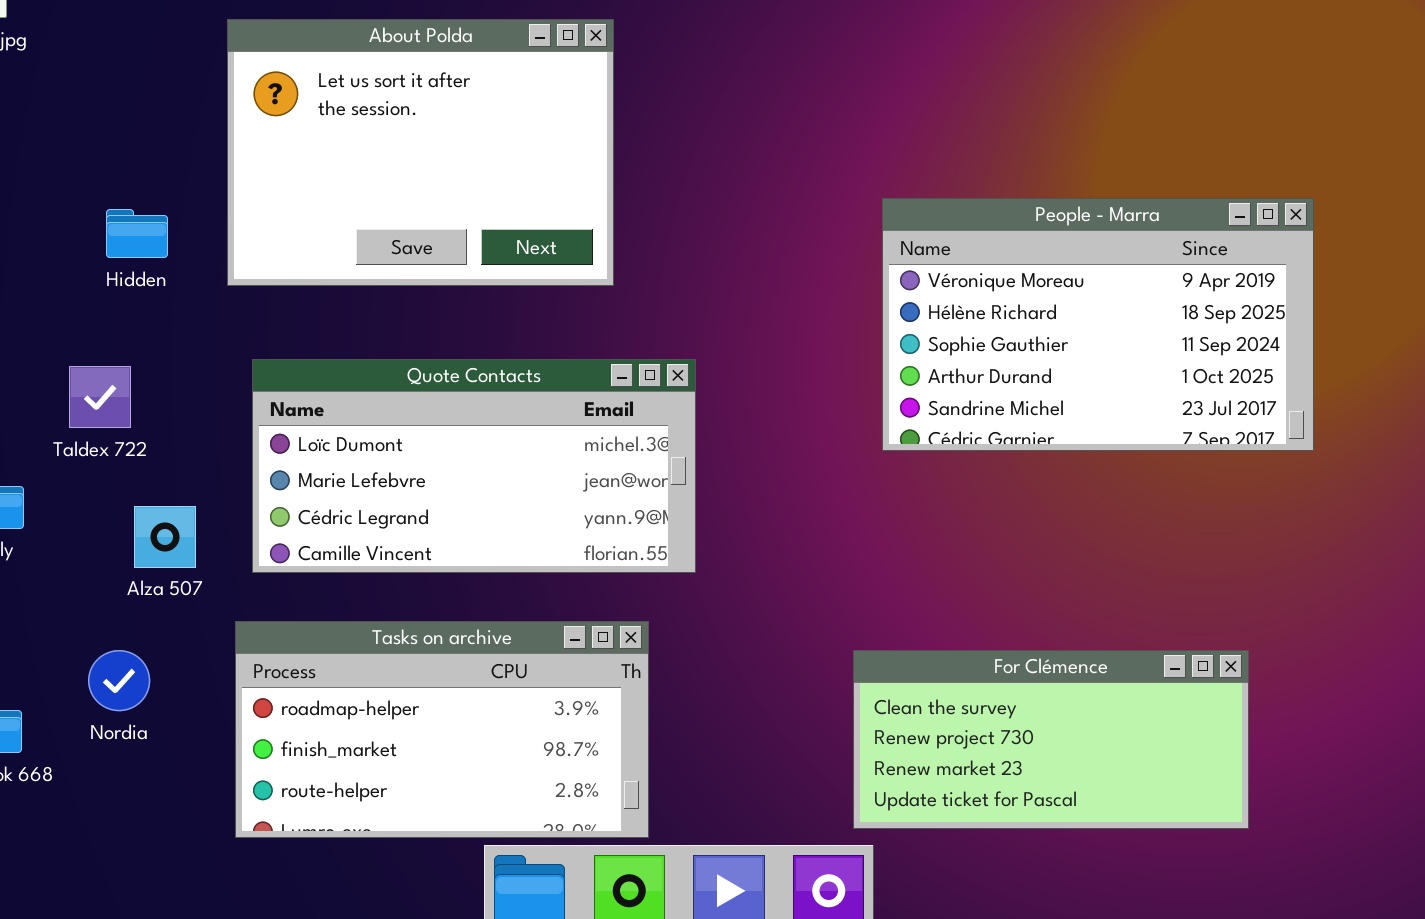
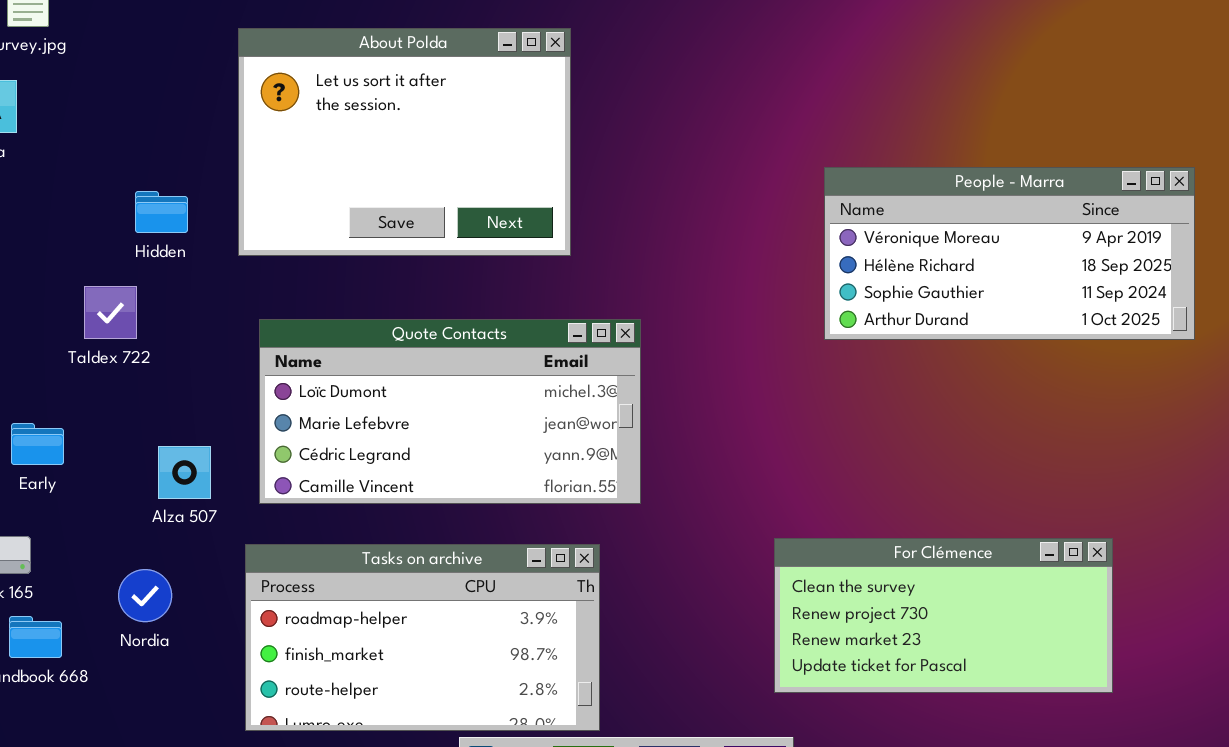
People - Marra: [882,198,1314,451] -> [824,167,1195,340], moved, resized
Taldex 722: [69,366,131,428] -> [84,286,137,339], moved
For Clémence: [853,650,1249,829] -> [774,538,1113,693], moved

